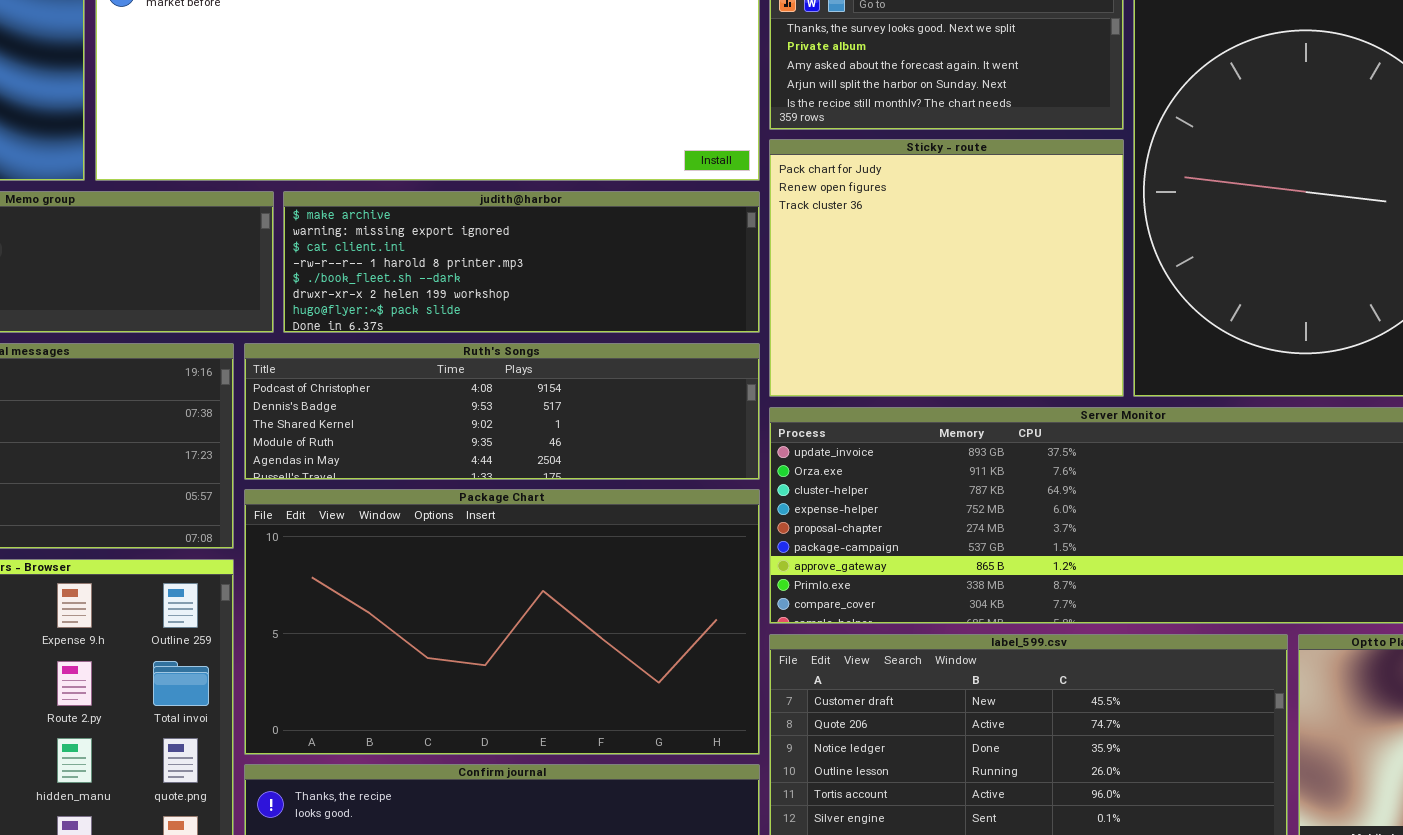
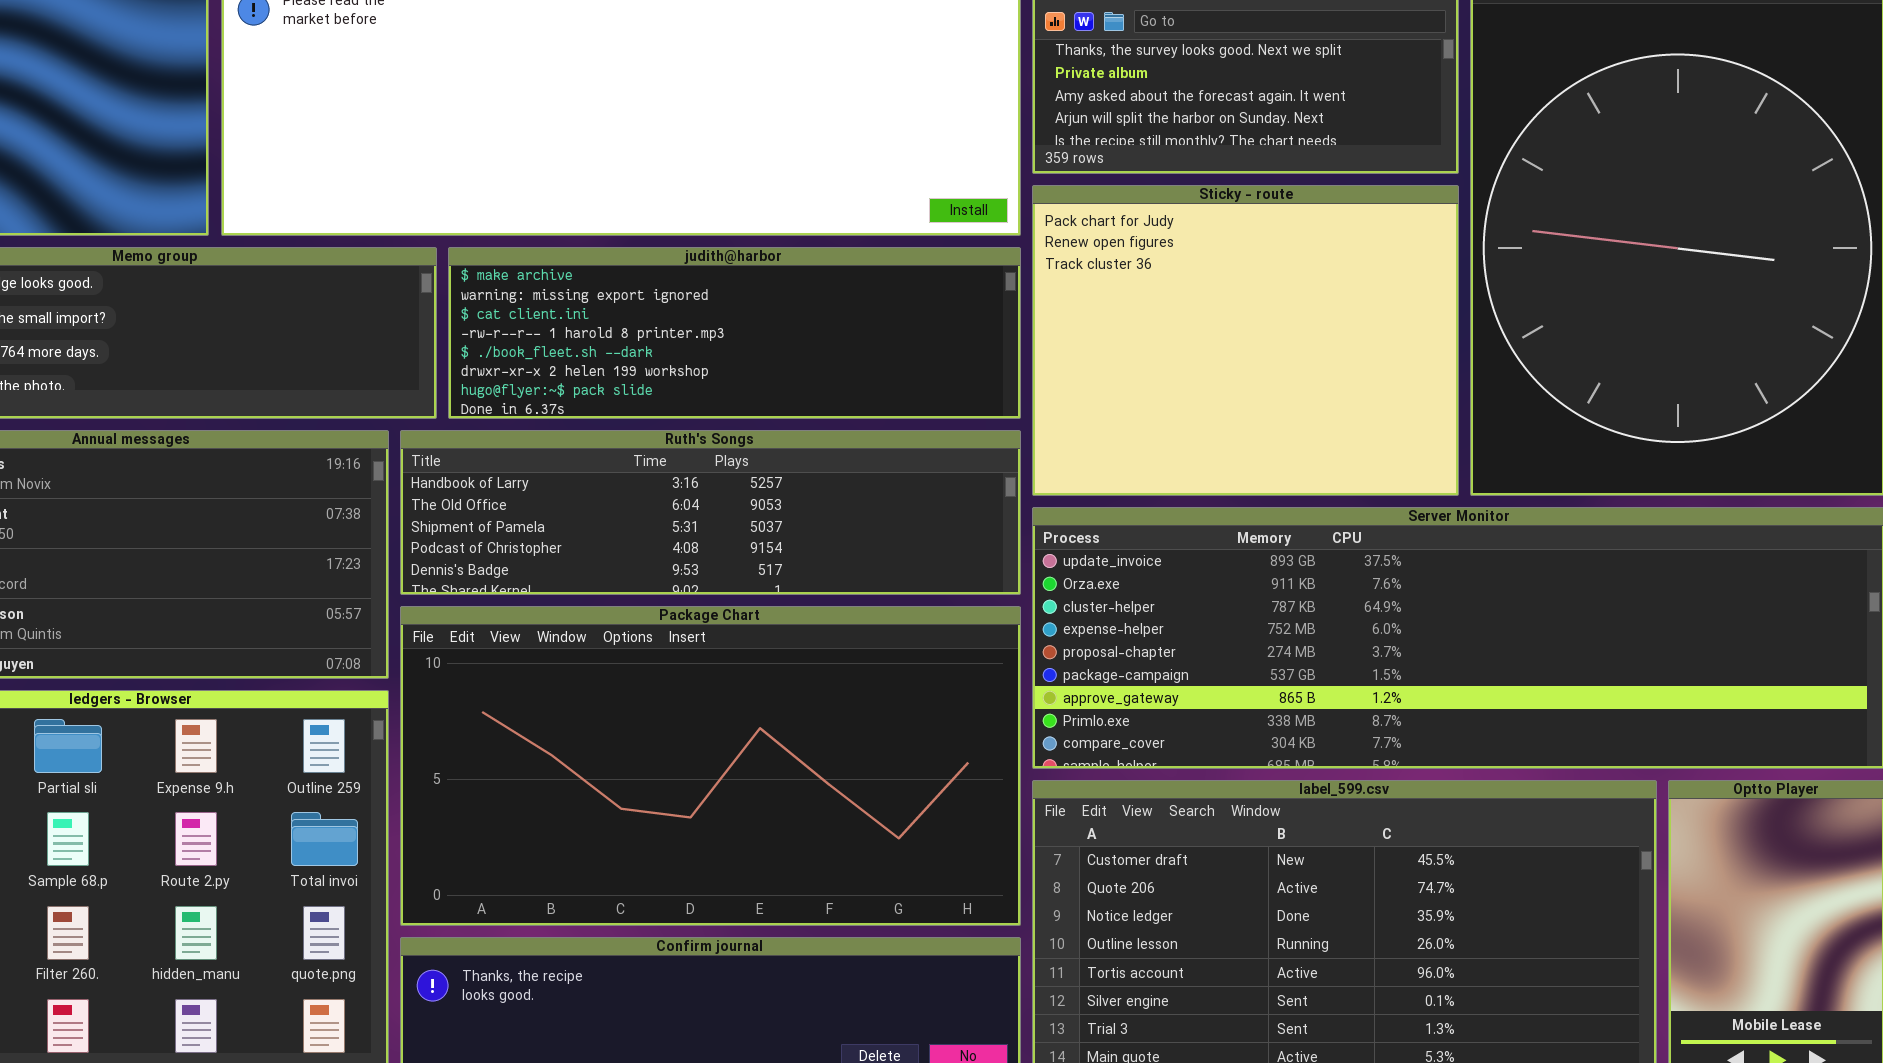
Ruth's Songs: [244,343,760,480] -> [400,430,1021,595], scrolled up 3 rows

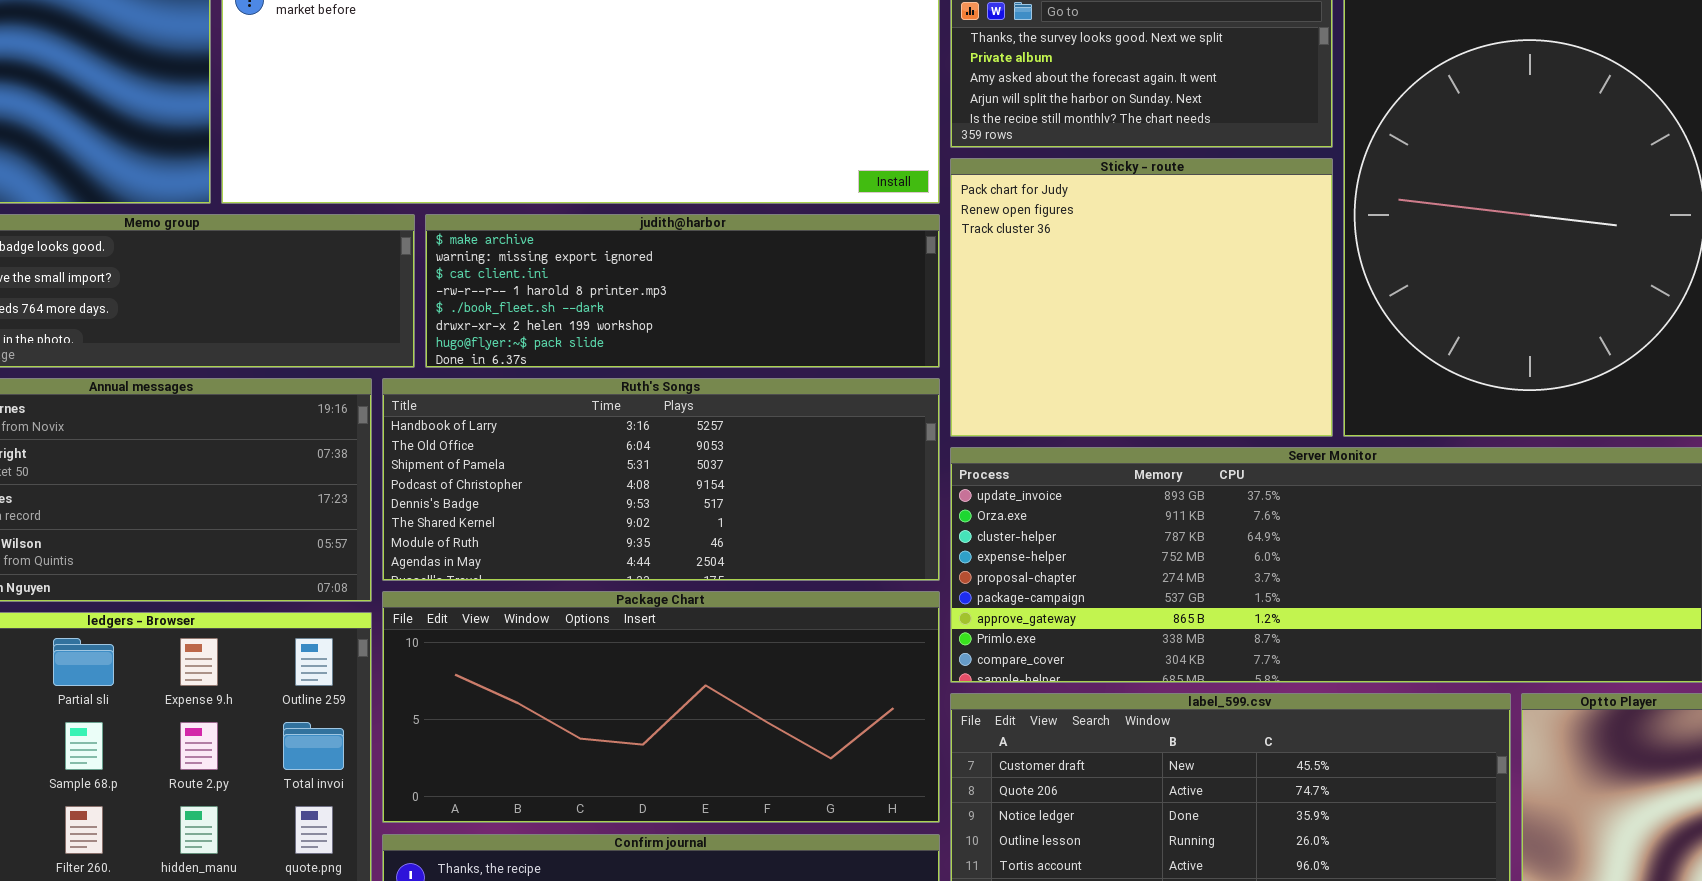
Ruth's Songs: [400,430,1021,595] -> [382,378,940,581], resized
Package Chart: [400,606,1021,926] -> [382,591,940,823], resized

